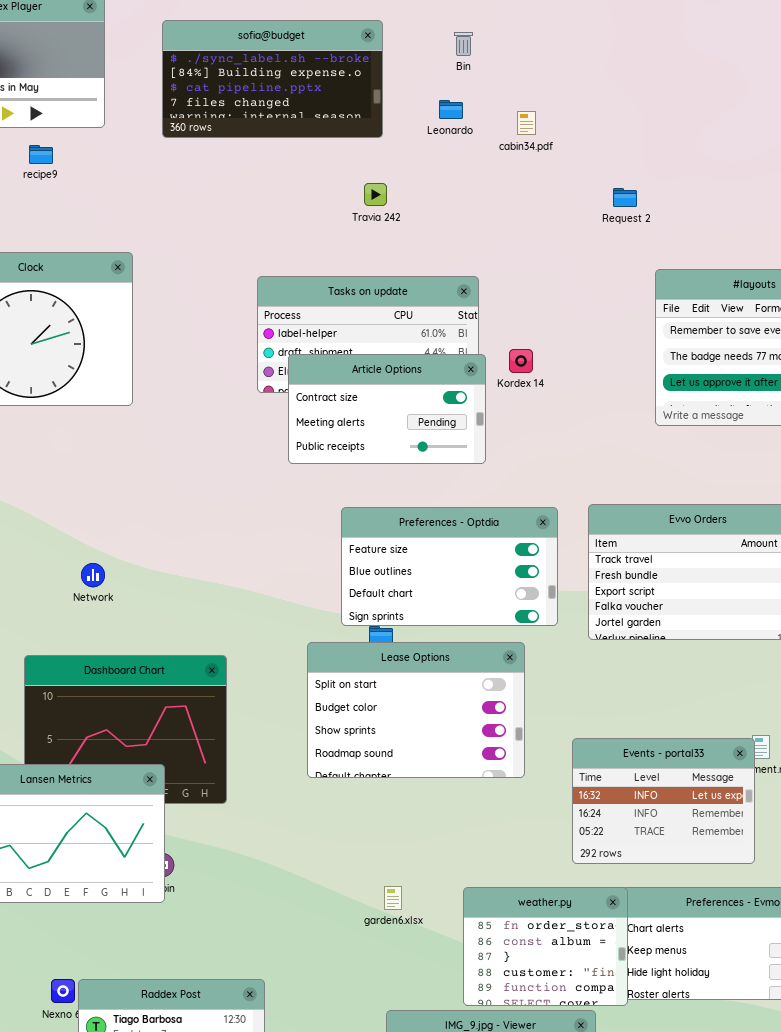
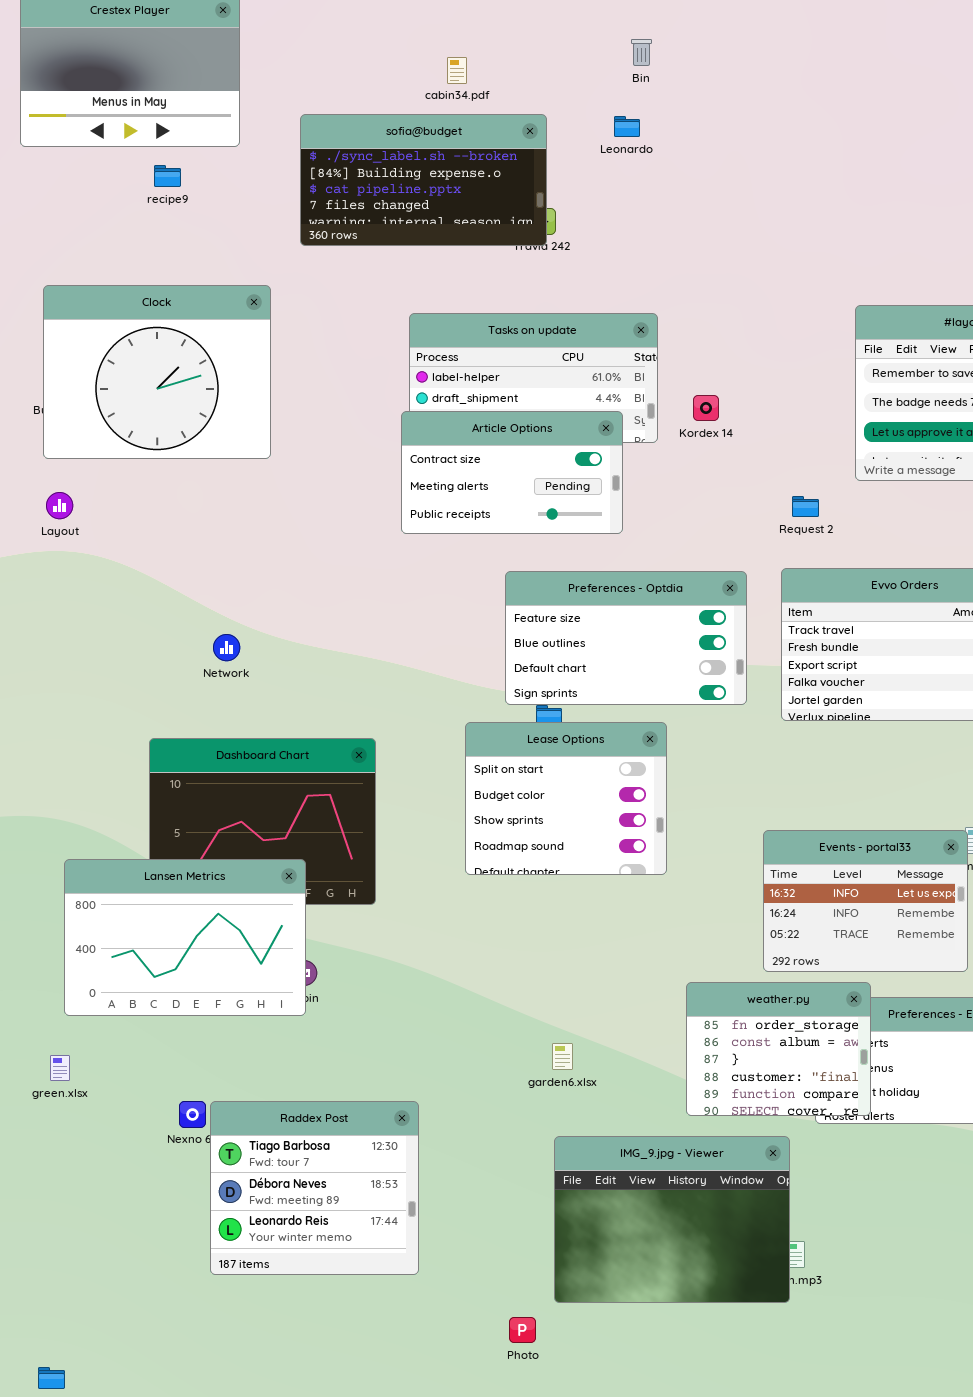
sofia@budget: [162,20,383,138] -> [300,114,547,246], moved
cabin34.pdf: [517,111,536,135] -> [447,57,467,84], moved
Request 2: [613,188,637,207] -> [792,496,819,517], moved
Article Options: [288,354,486,464] -> [401,411,623,534], moved
Lease Options: [307,642,525,778] -> [465,722,667,875], resized
garden6.xlsx: [384,886,402,910] -> [552,1043,573,1070], moved
weather.py: [463,887,628,1006] -> [686,982,871,1116], moved

